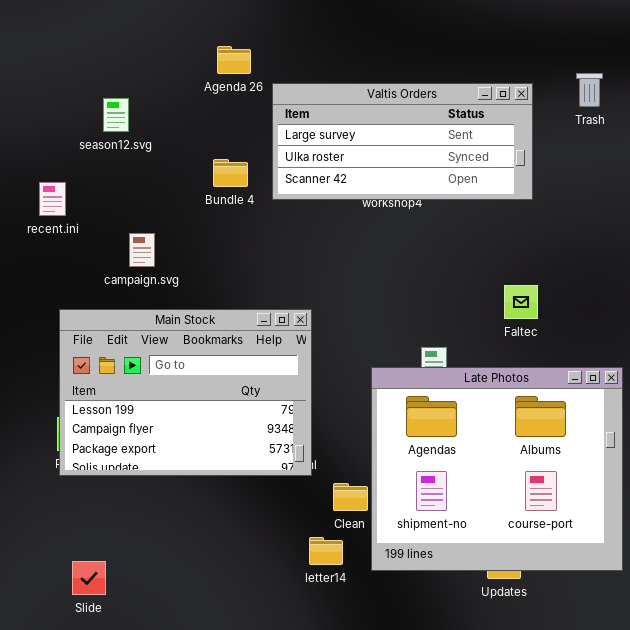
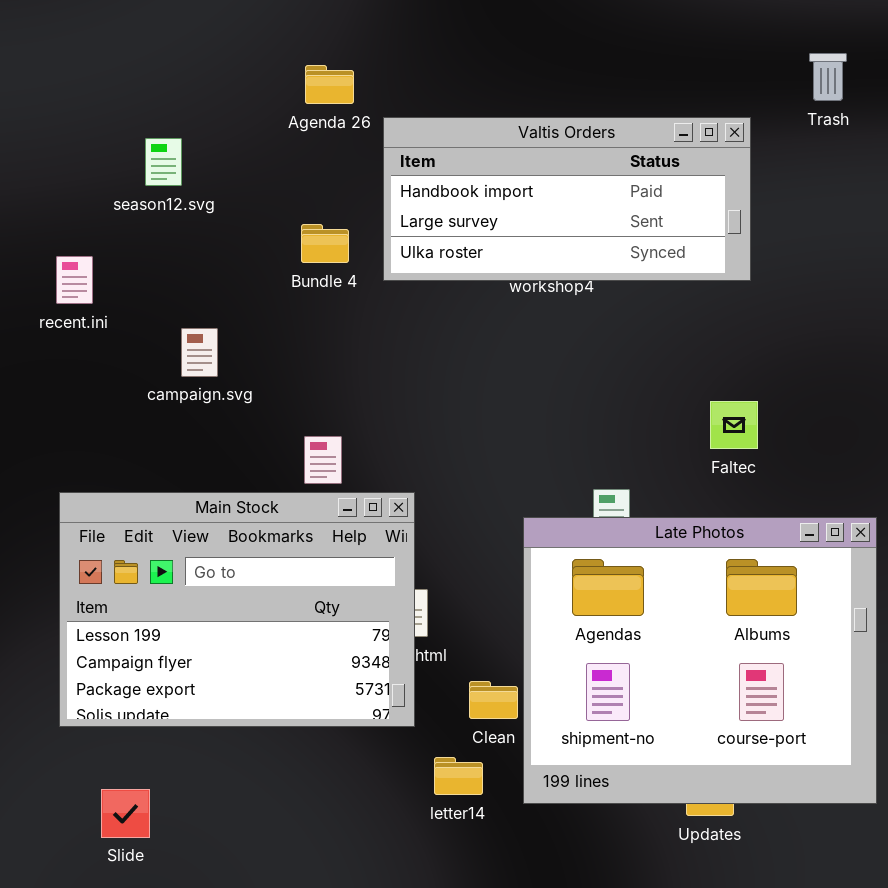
Trash: [576,73,603,107] -> [809,53,847,101], moved
Valtis Orders: [272,83,533,200] -> [383,117,751,281], scrolled up 1 row
Main Stock: [59,309,312,476] -> [59,492,415,727], moved

